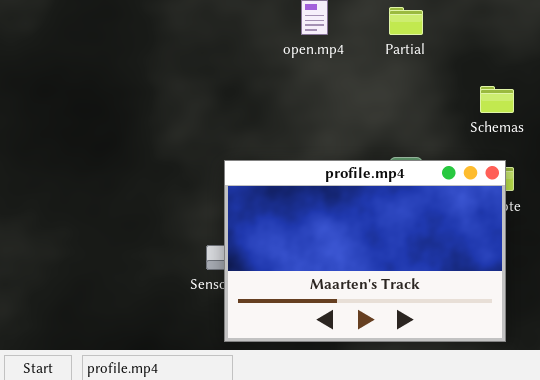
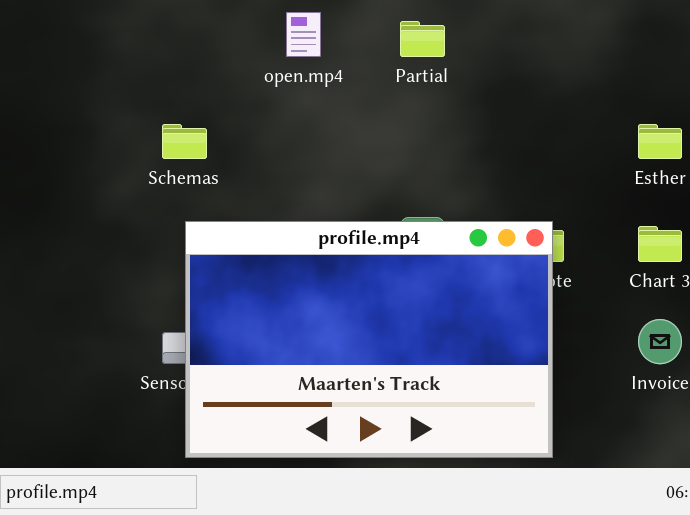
Schemas: [480,86,514,113] -> [162,124,207,159], moved

